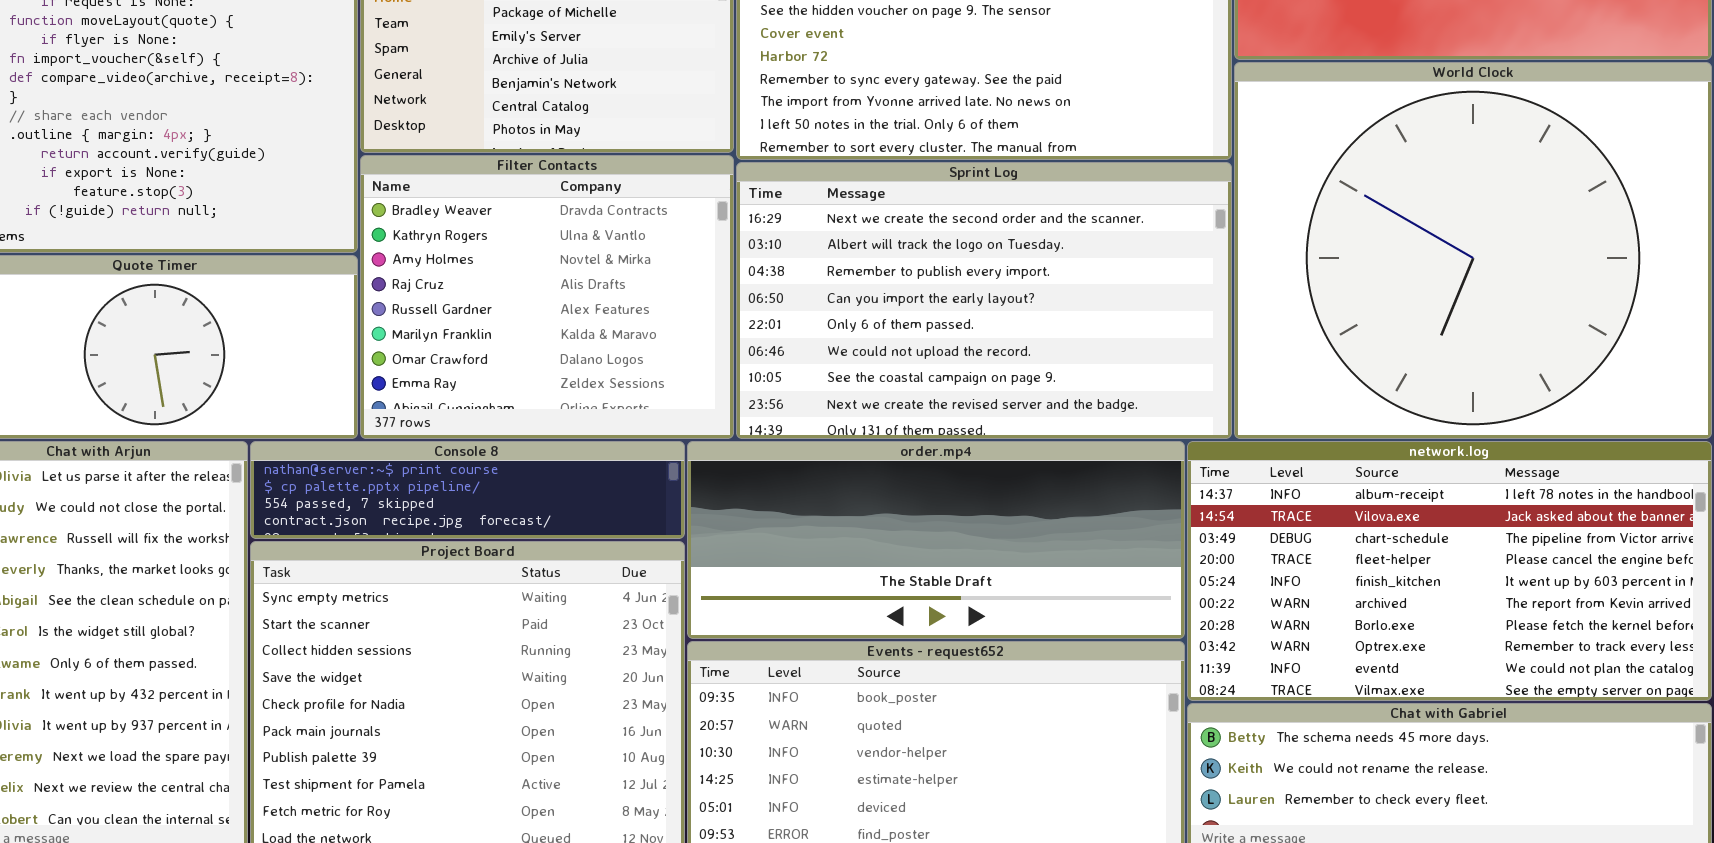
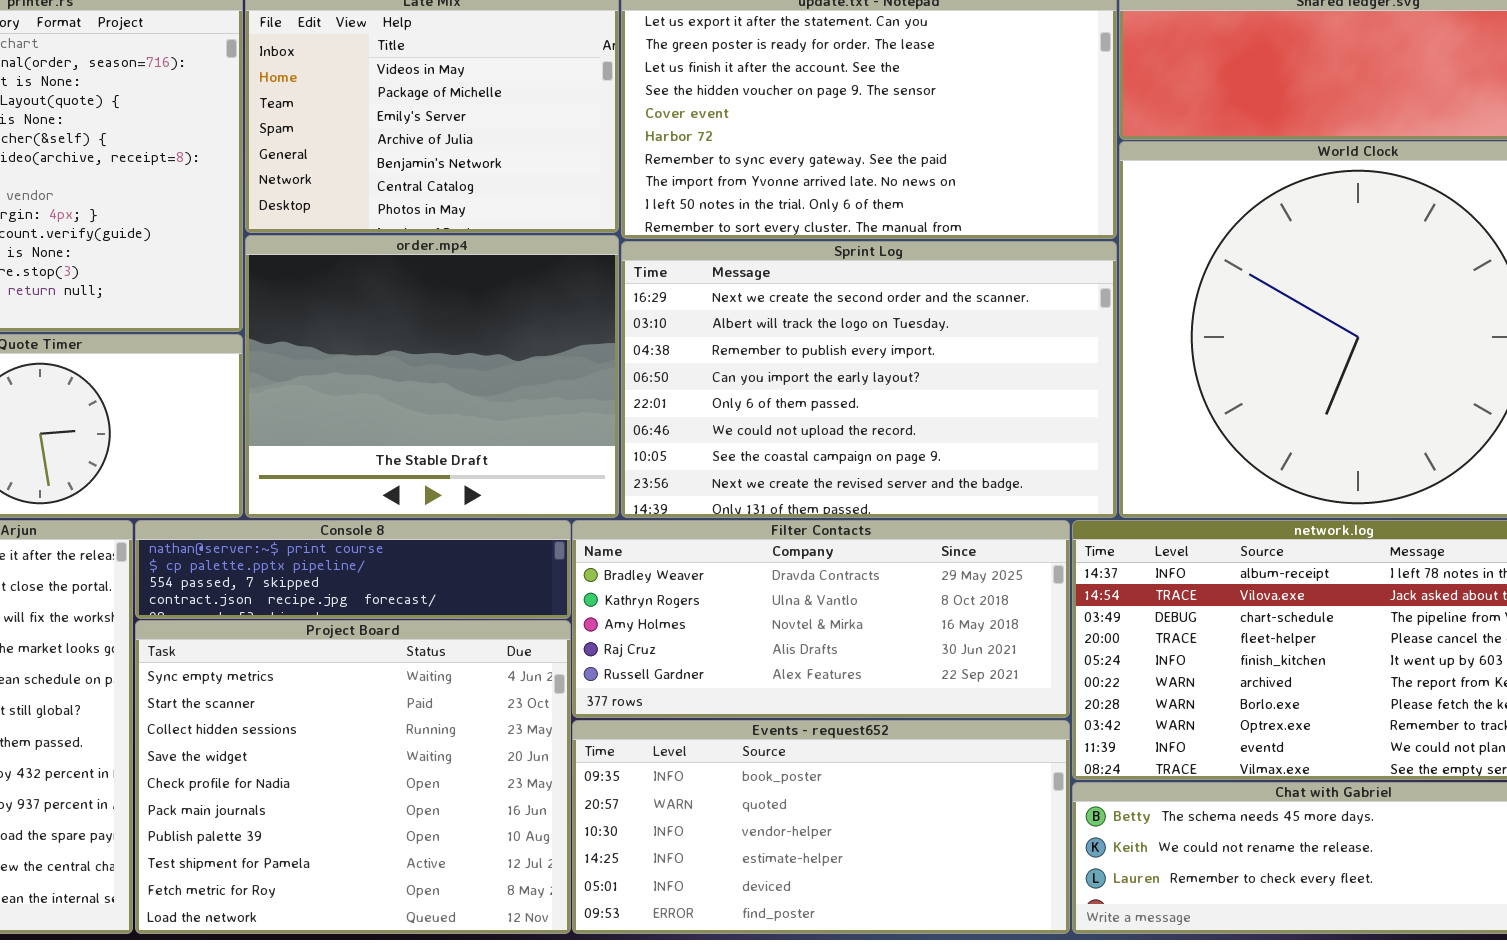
Filter Contacts: [360,155,734,439] -> [572,520,1070,718], moved, resized
order.mp4: [687,441,1185,639] -> [245,235,619,518], moved, resized

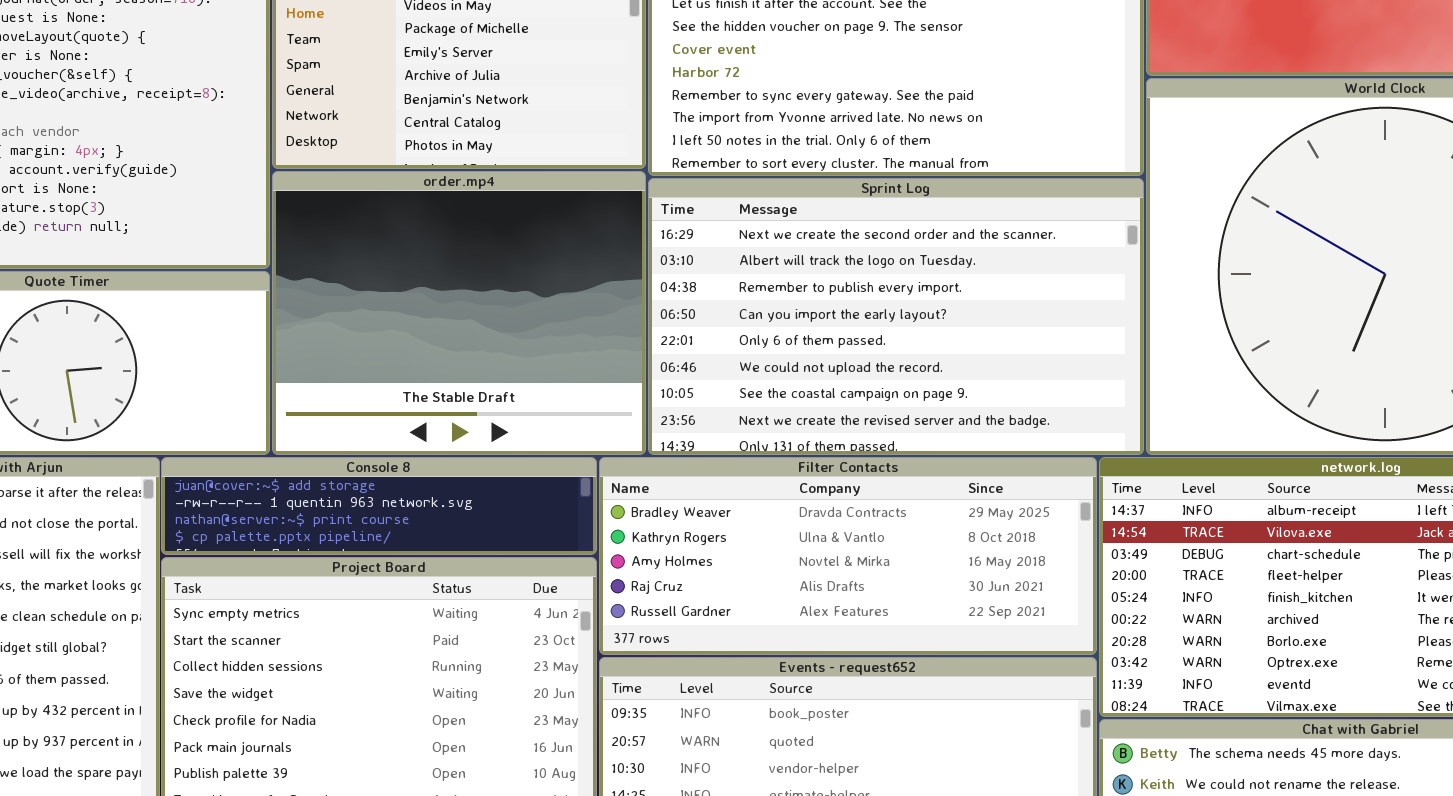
Console 8: [135,520,571,619] -> [161,457,597,555], scrolled up 2 rows

